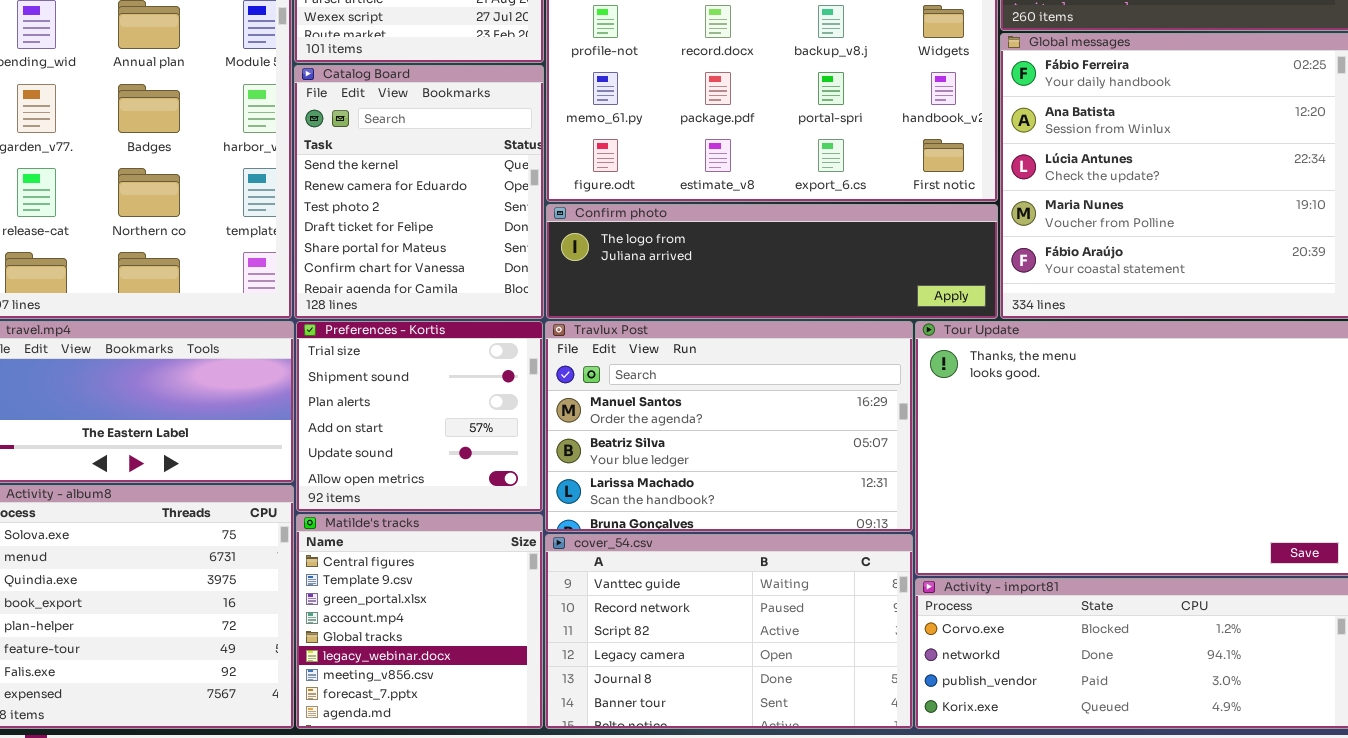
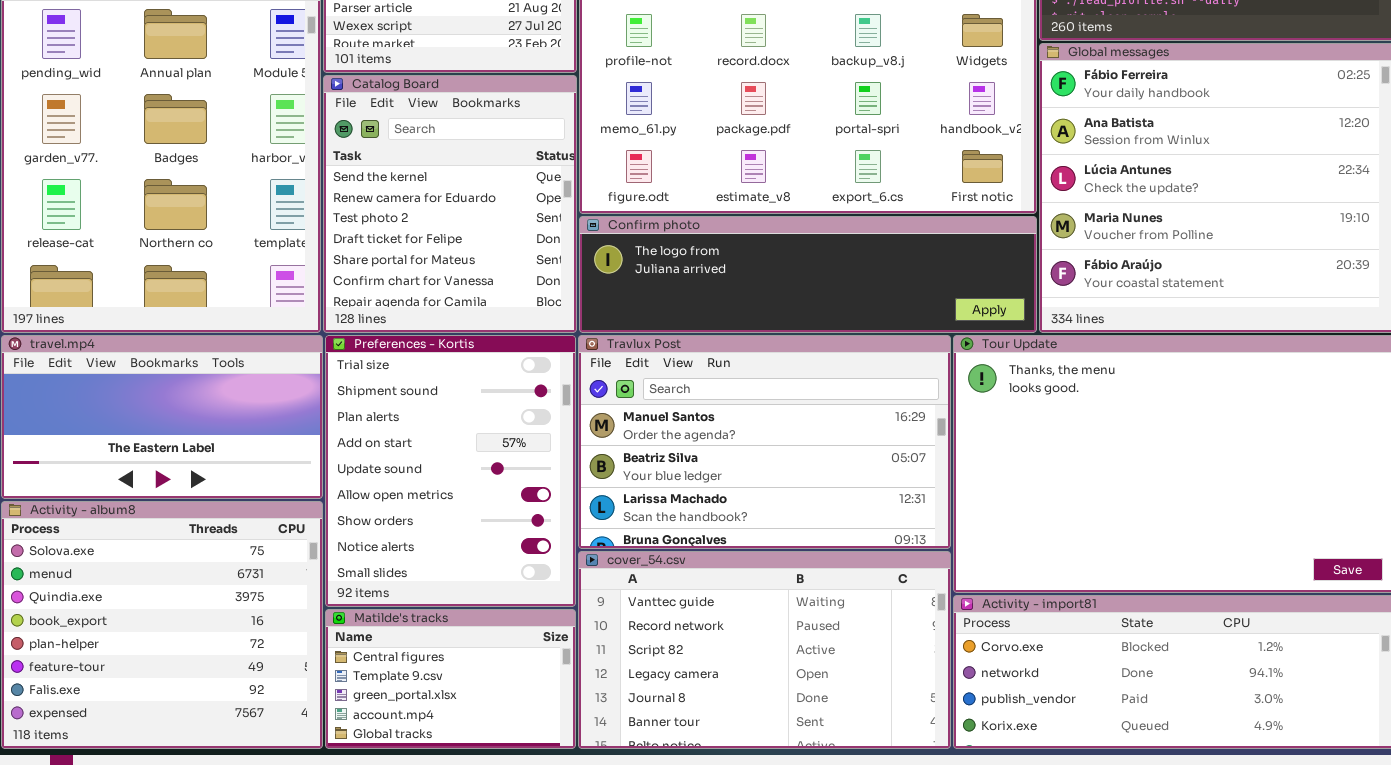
Preferences - Kortis: [296,321,543,512] -> [325,335,576,607], resized
Matilde's tracks: [296,514,543,729] -> [325,609,576,749], resized

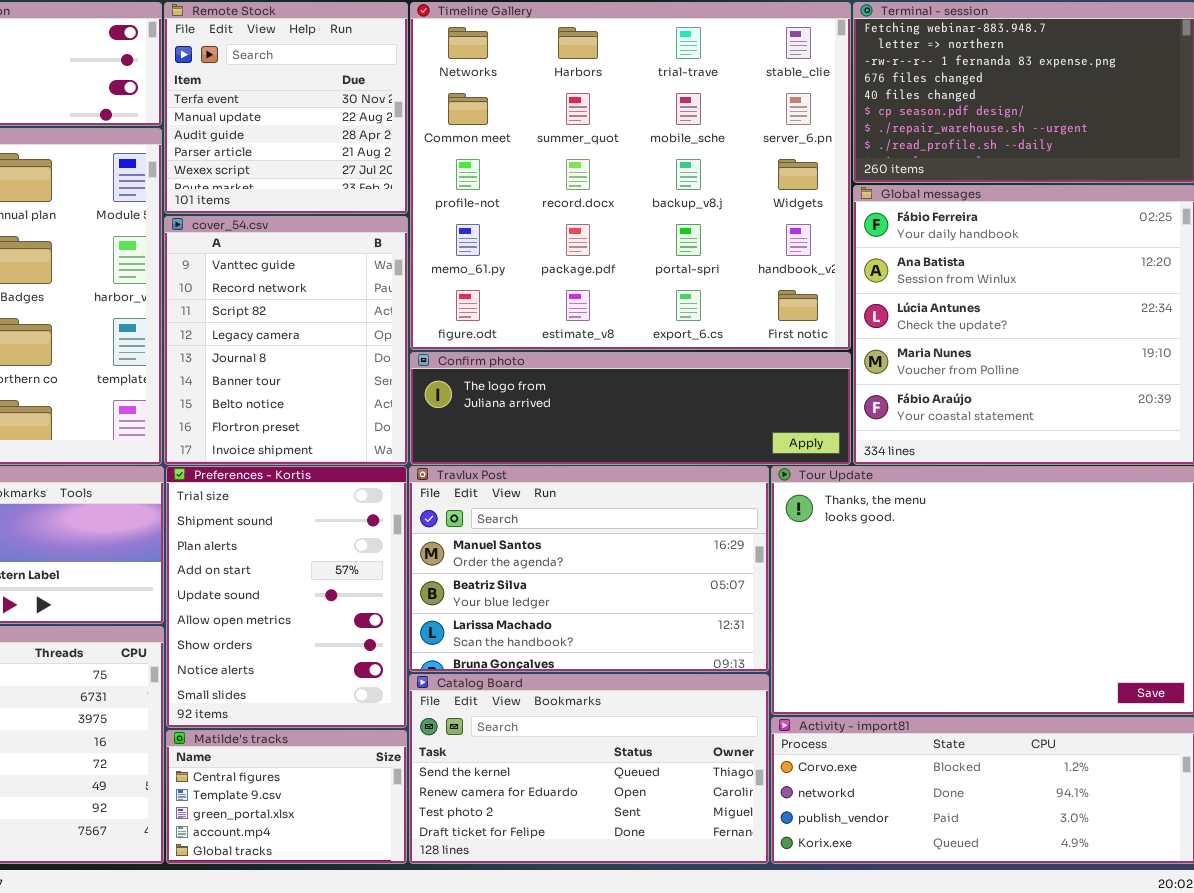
Catalog Board: [323,75,577,333] -> [409,674,769,864], moved, resized
cover_54.csv: [578,551,951,749] -> [164,216,408,465], moved, resized

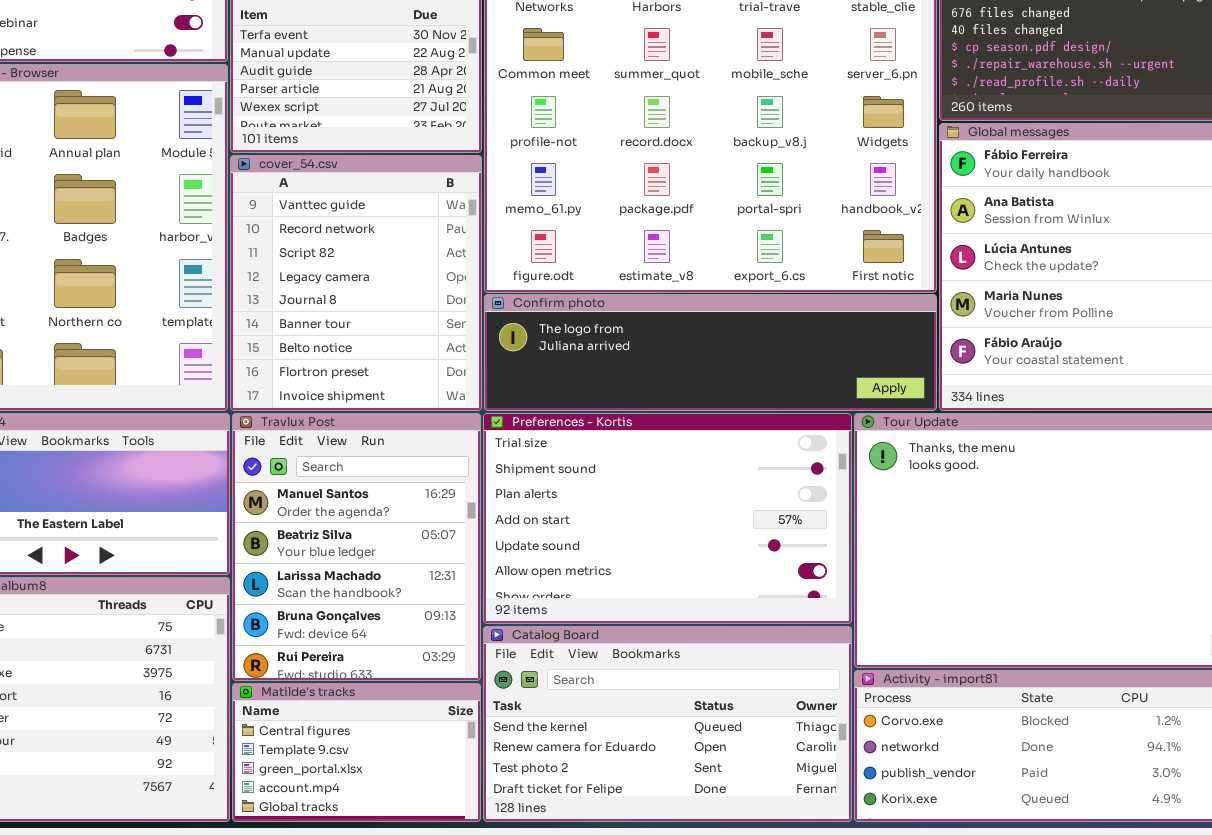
Preferences - Kortis: [166,466,407,728] -> [483,413,852,624], moved, resized
Travlux Post: [409,466,769,672] -> [232,413,481,681], moved, resized

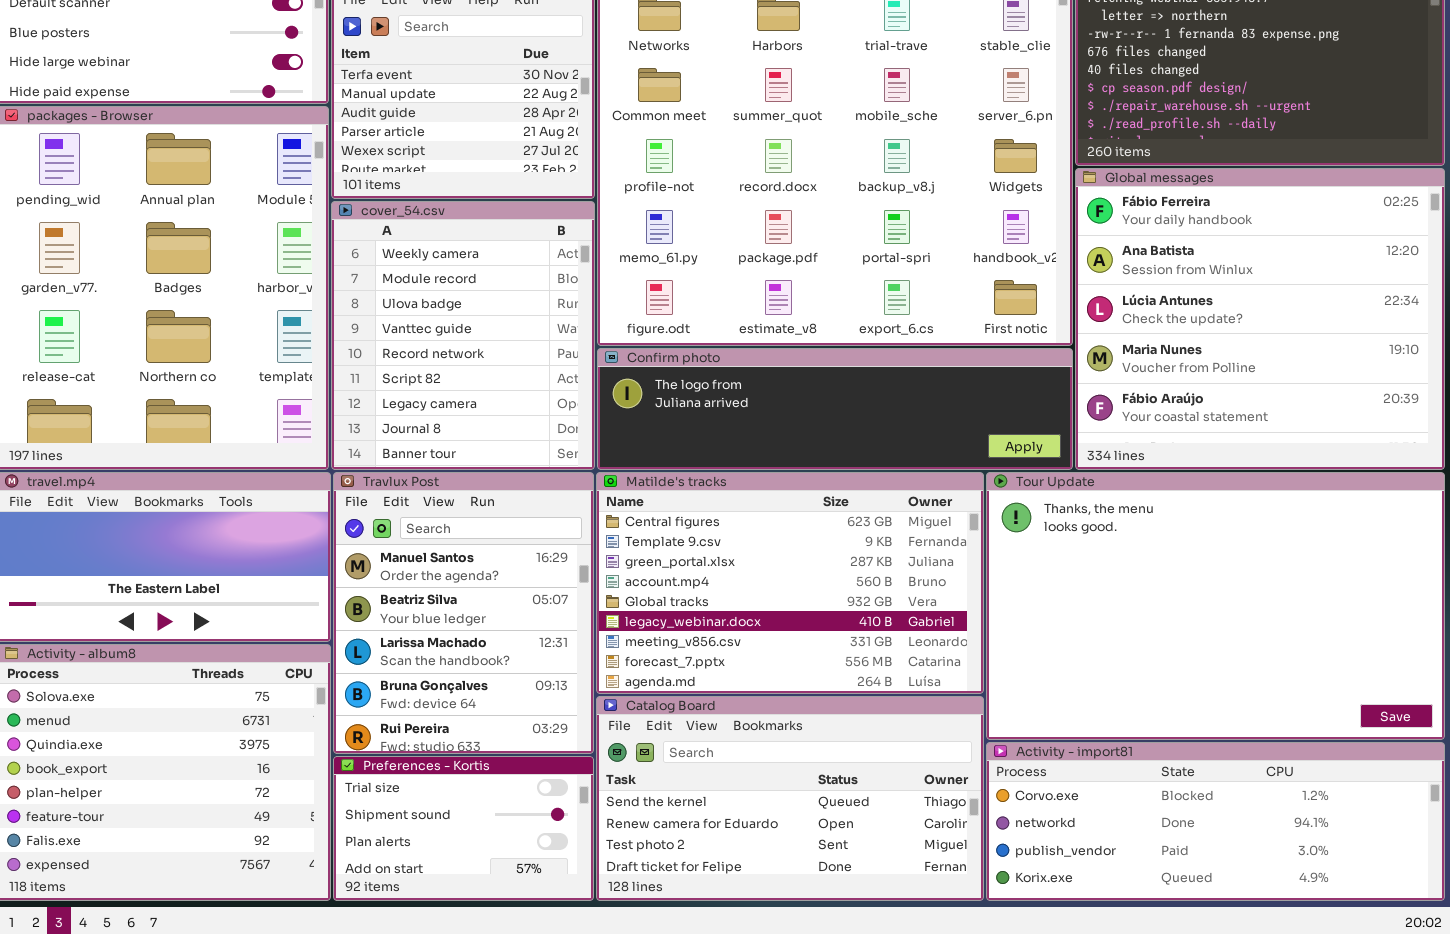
cover_54.csv: [230,155,482,411] -> [331,201,595,470], scrolled up 3 rows
Preferences - Kortis: [483,413,852,624] -> [333,756,594,901], moved, resized
Matilde's tracks: [232,683,481,822] -> [596,472,984,694], moved, resized

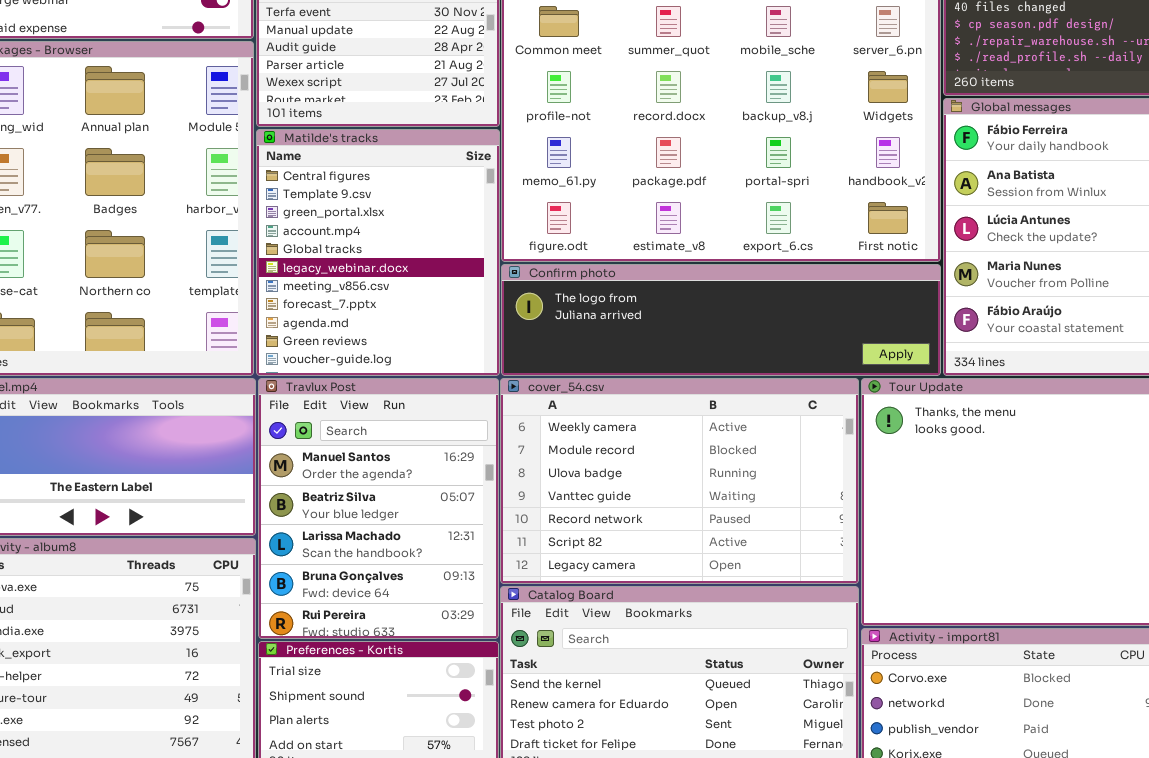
cover_54.csv: [331,201,595,470] -> [500,378,859,584], moved, resized
Matilde's tracks: [596,472,984,694] -> [256,129,500,376], moved, resized

